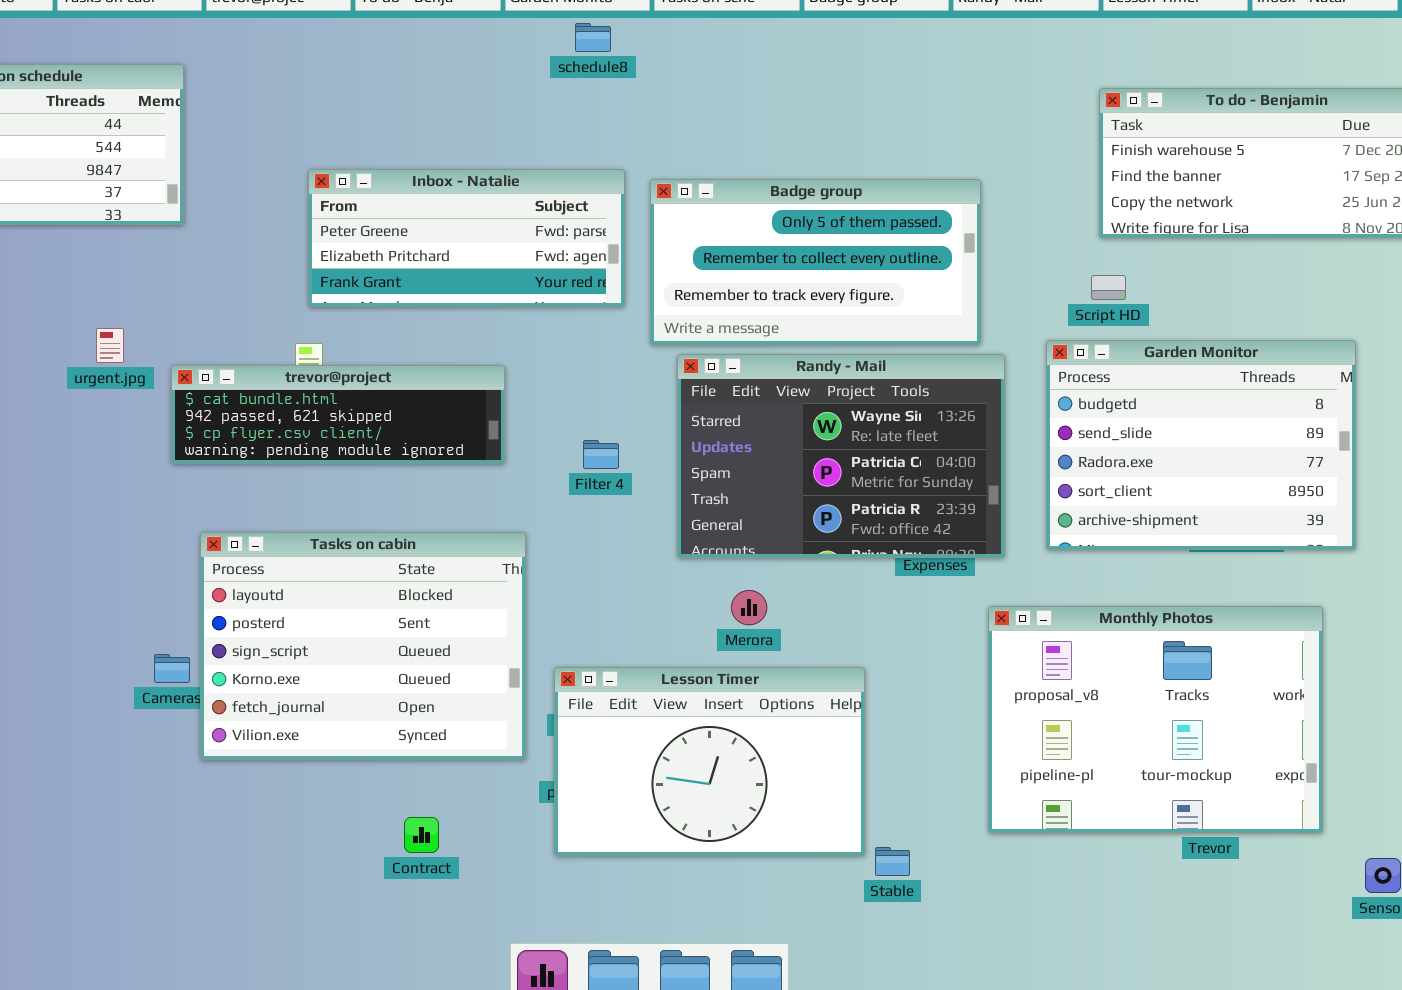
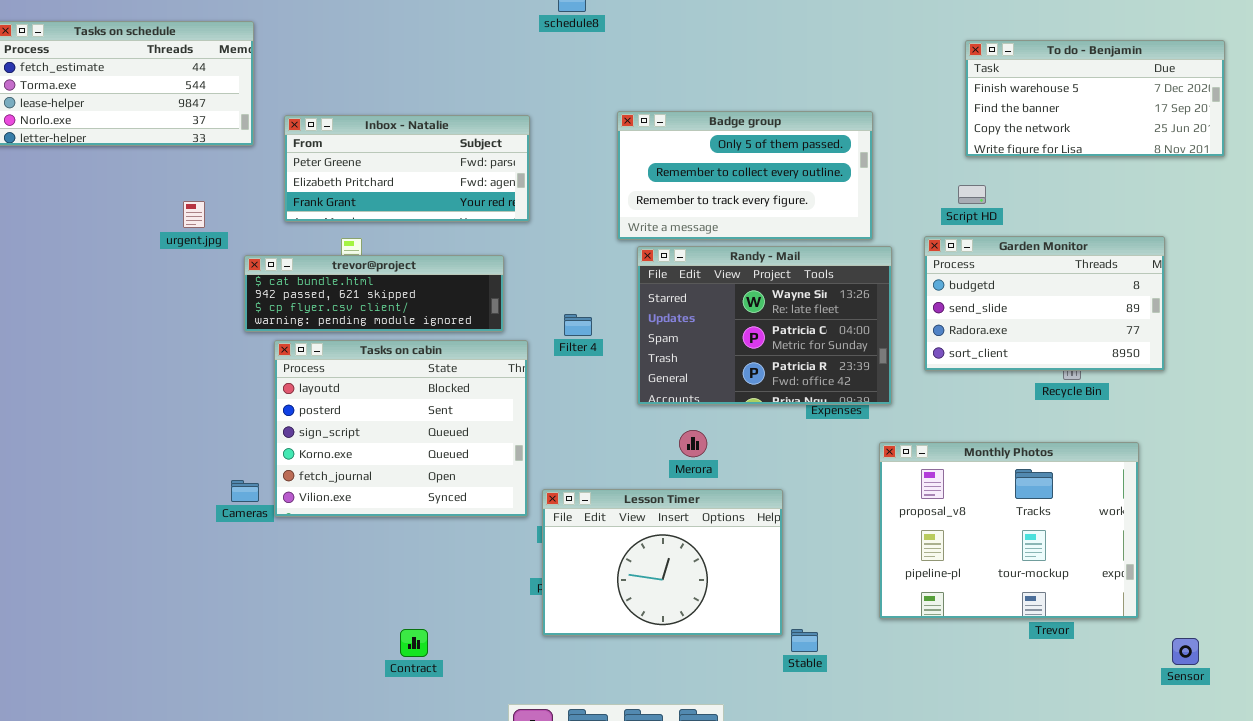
Inbox - Natalie: [308,169,625,307] -> [284,115,530,222], moved
urgent.jpg: [96,328,124,363] -> [183,201,205,228], moved
Garden Monitor: [1046,340,1356,550] -> [924,236,1165,371], resized
Tasks on cabin: [200,532,526,760] -> [274,340,528,517], moved
Contract: [404,817,439,853] -> [400,629,428,657], moved

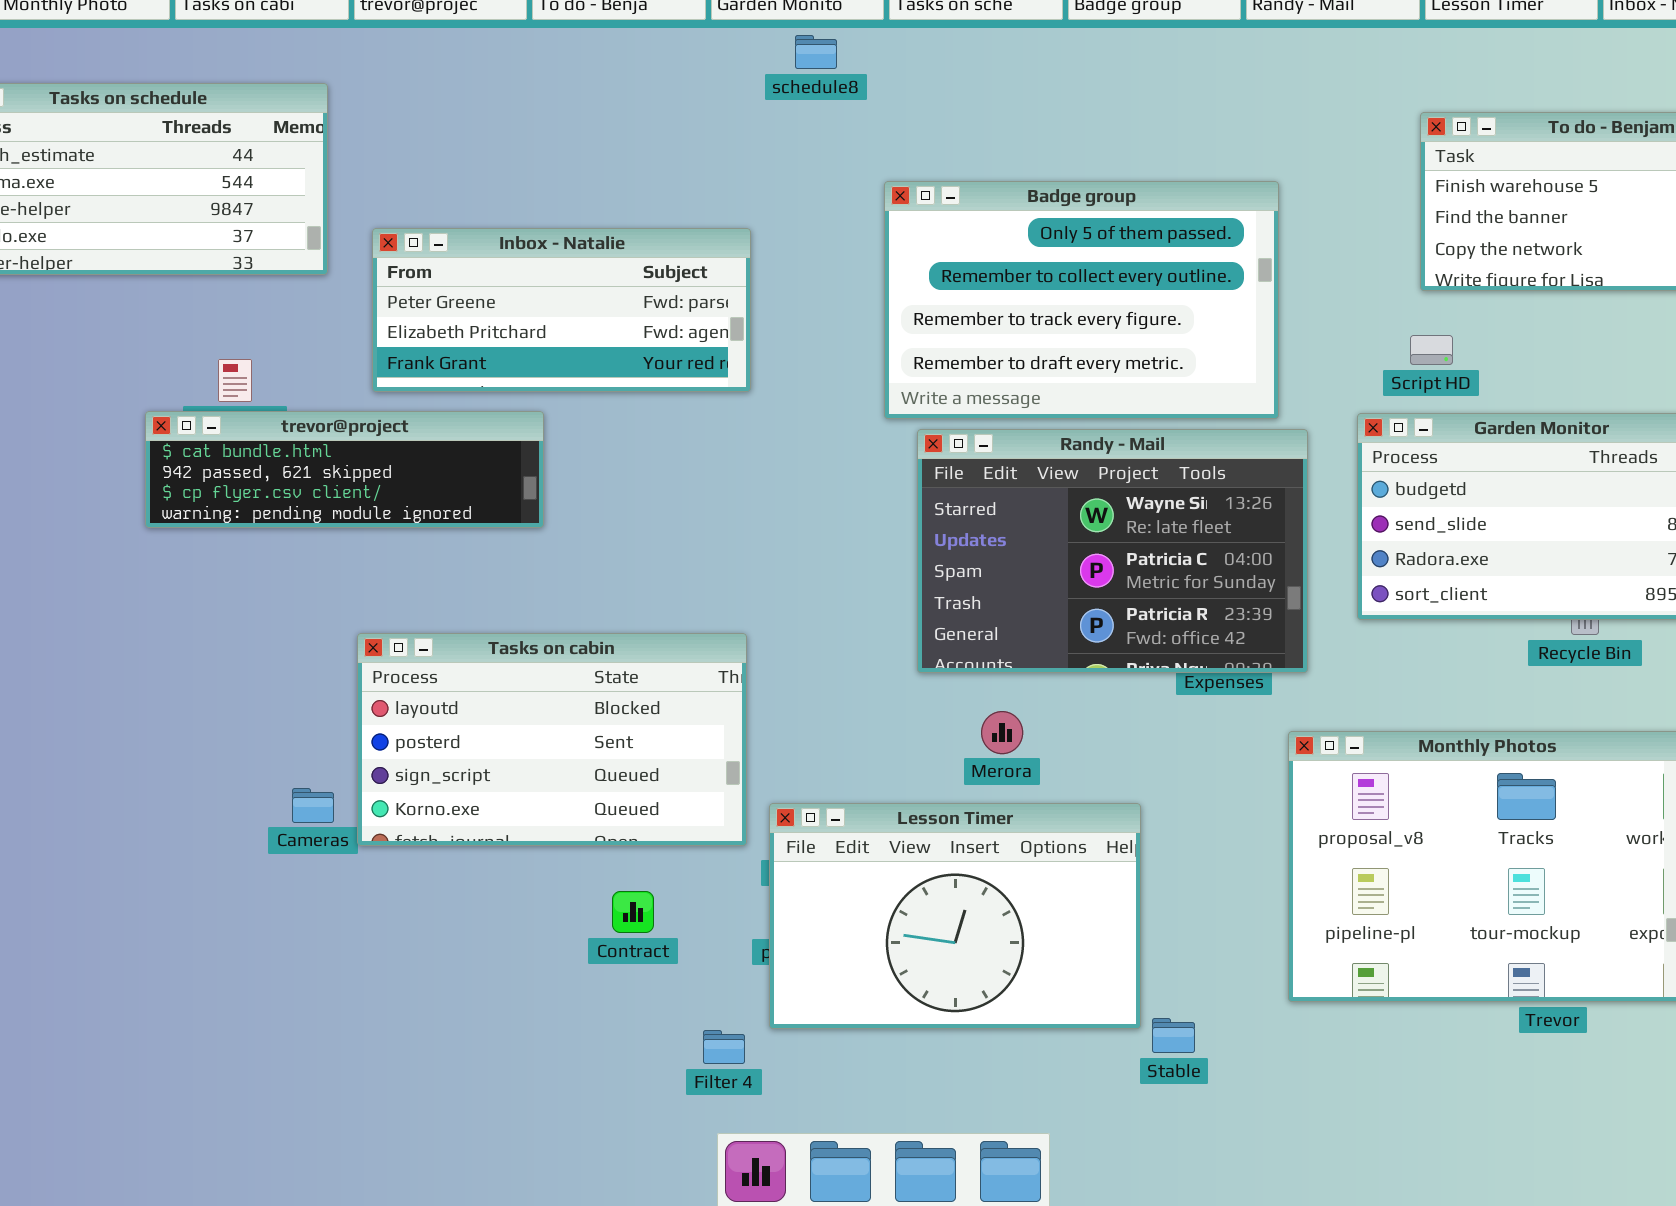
Badge group: [617,111,873,240] -> [884,181,1279,419], resized
trevor@project: [244,255,504,332] -> [145,411,544,528], moved
Filter 4: [564,314,592,336] -> [703,1030,745,1064], moved
Tasks on cabin: [274,340,528,517] -> [357,633,747,846], resized
Contract: [400,629,428,657] -> [612,891,654,933], moved

